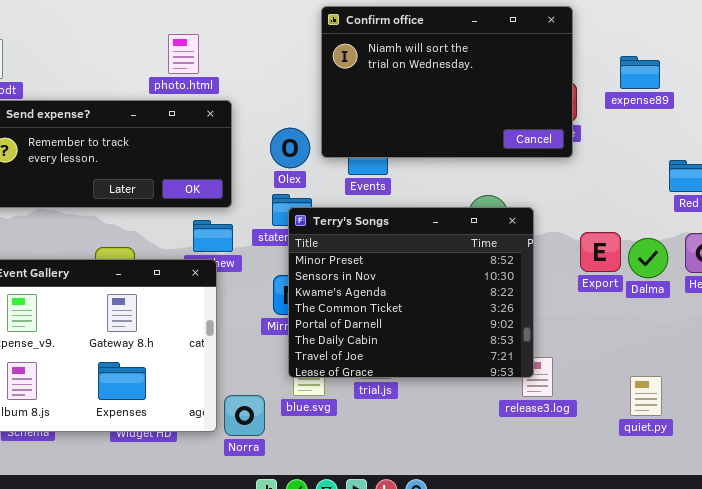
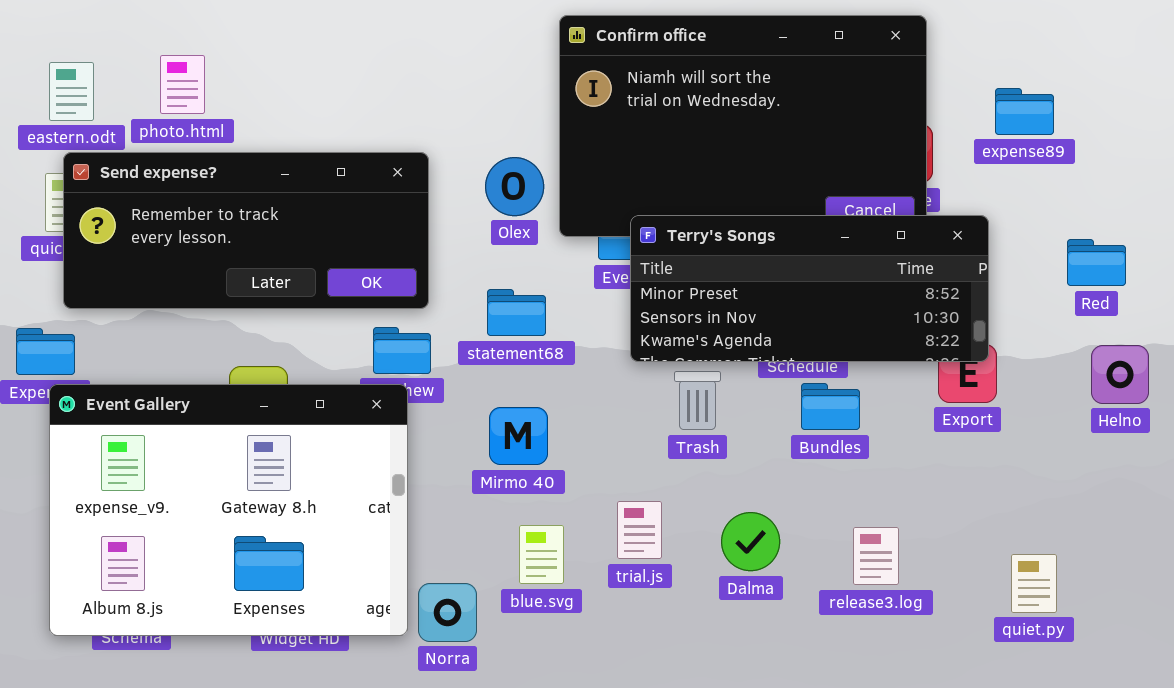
photo.html: [168,34,199,74] -> [160,55,205,114], moved
Olex: [270,128,310,168] -> [485,157,544,216], moved
Terry's Songs: [288,207,534,378] -> [630,215,989,362], moved, resized
Dalma: [628,238,668,278] -> [721,512,780,571], moved

